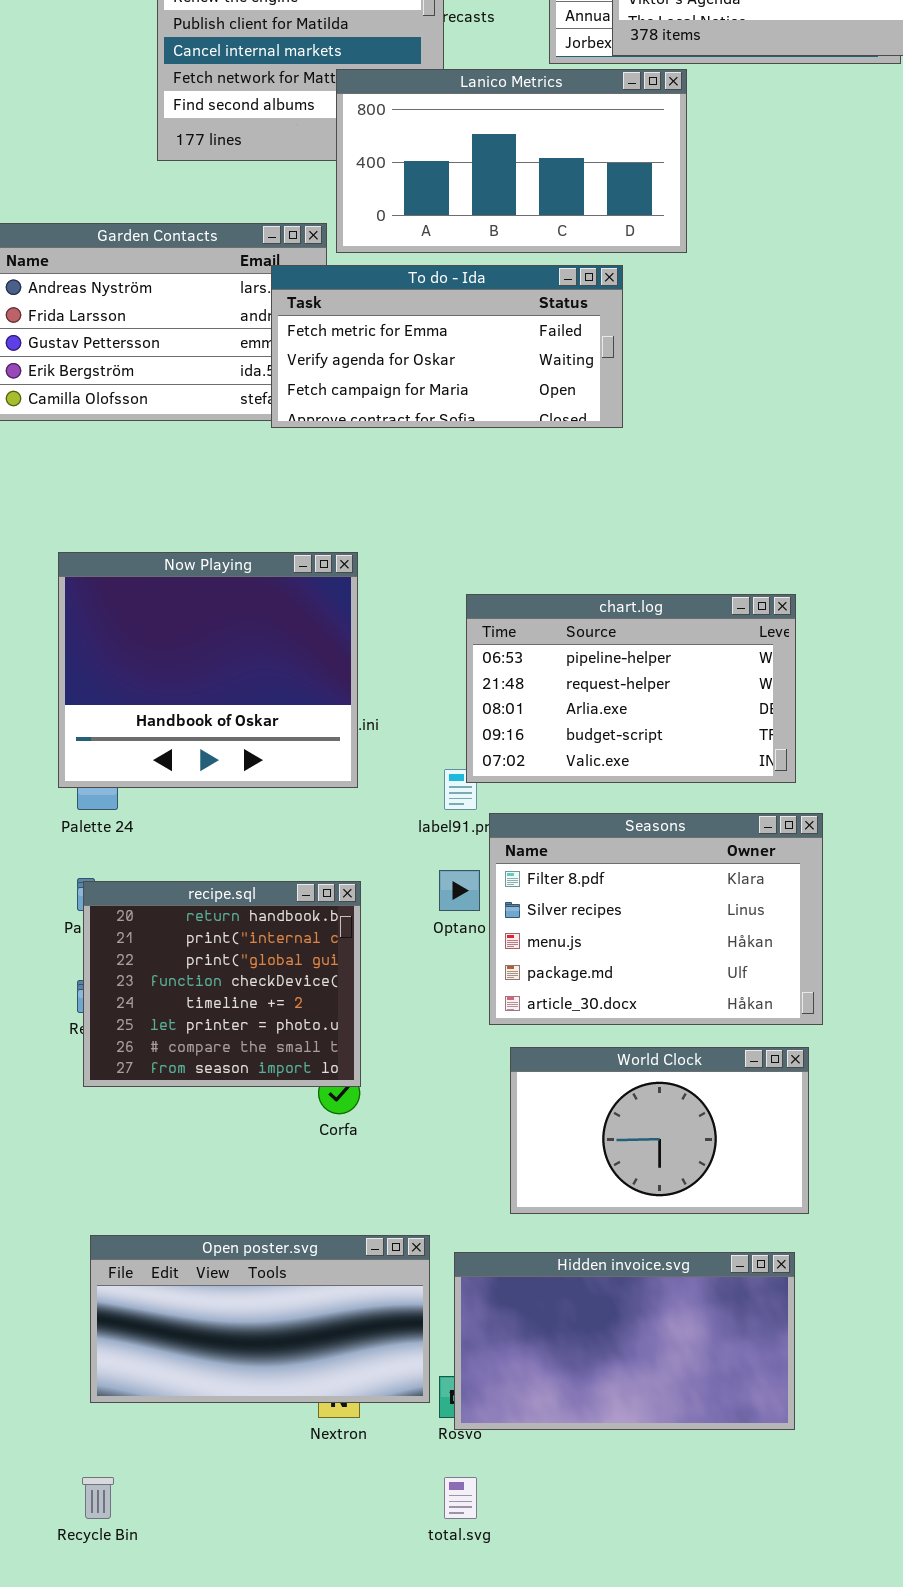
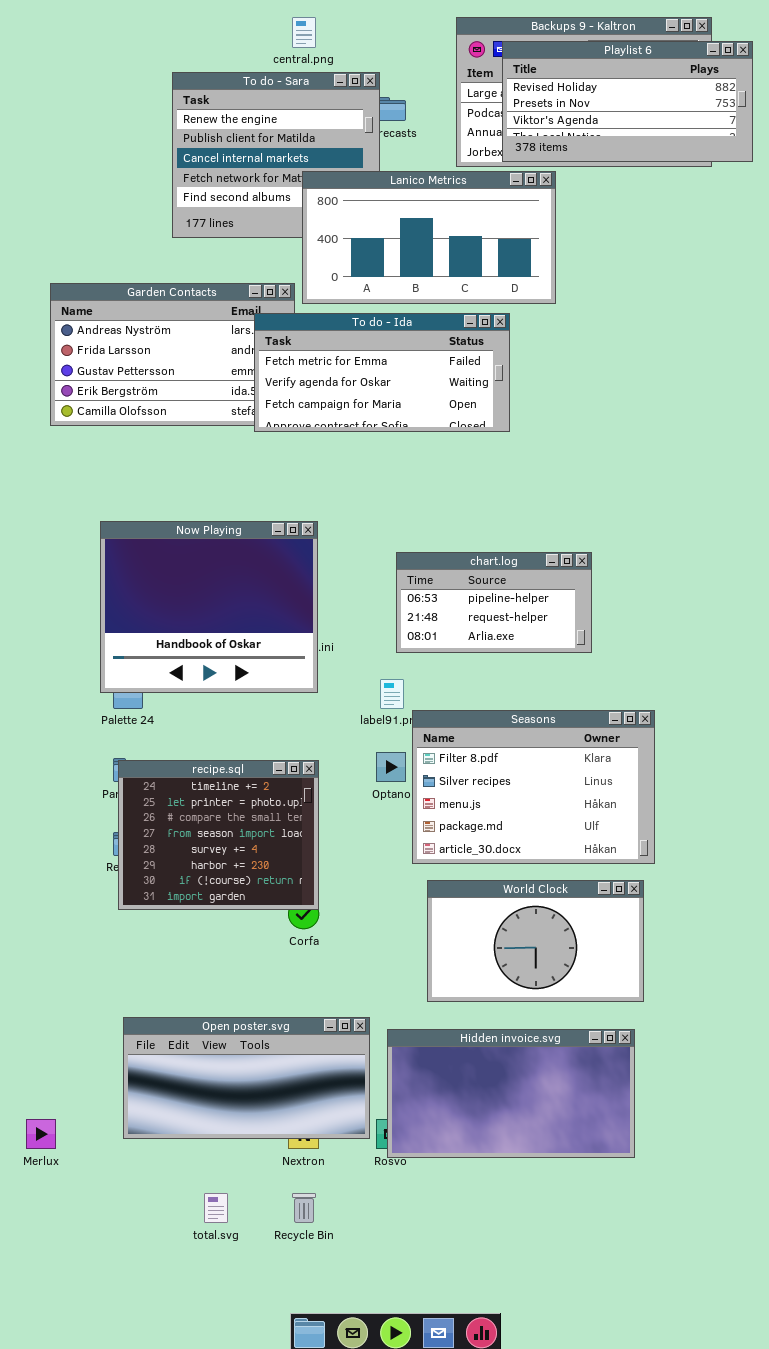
chart.log: [466,594,796,783] -> [396,552,592,653], resized
recipe.sql: [83,881,361,1087] -> [118,760,319,910], scrolled down 4 rows
Recycle Bin: [82,1477,114,1519] -> [292,1193,316,1223], moved
total.svg: [444,1477,477,1519] -> [204,1193,228,1223], moved

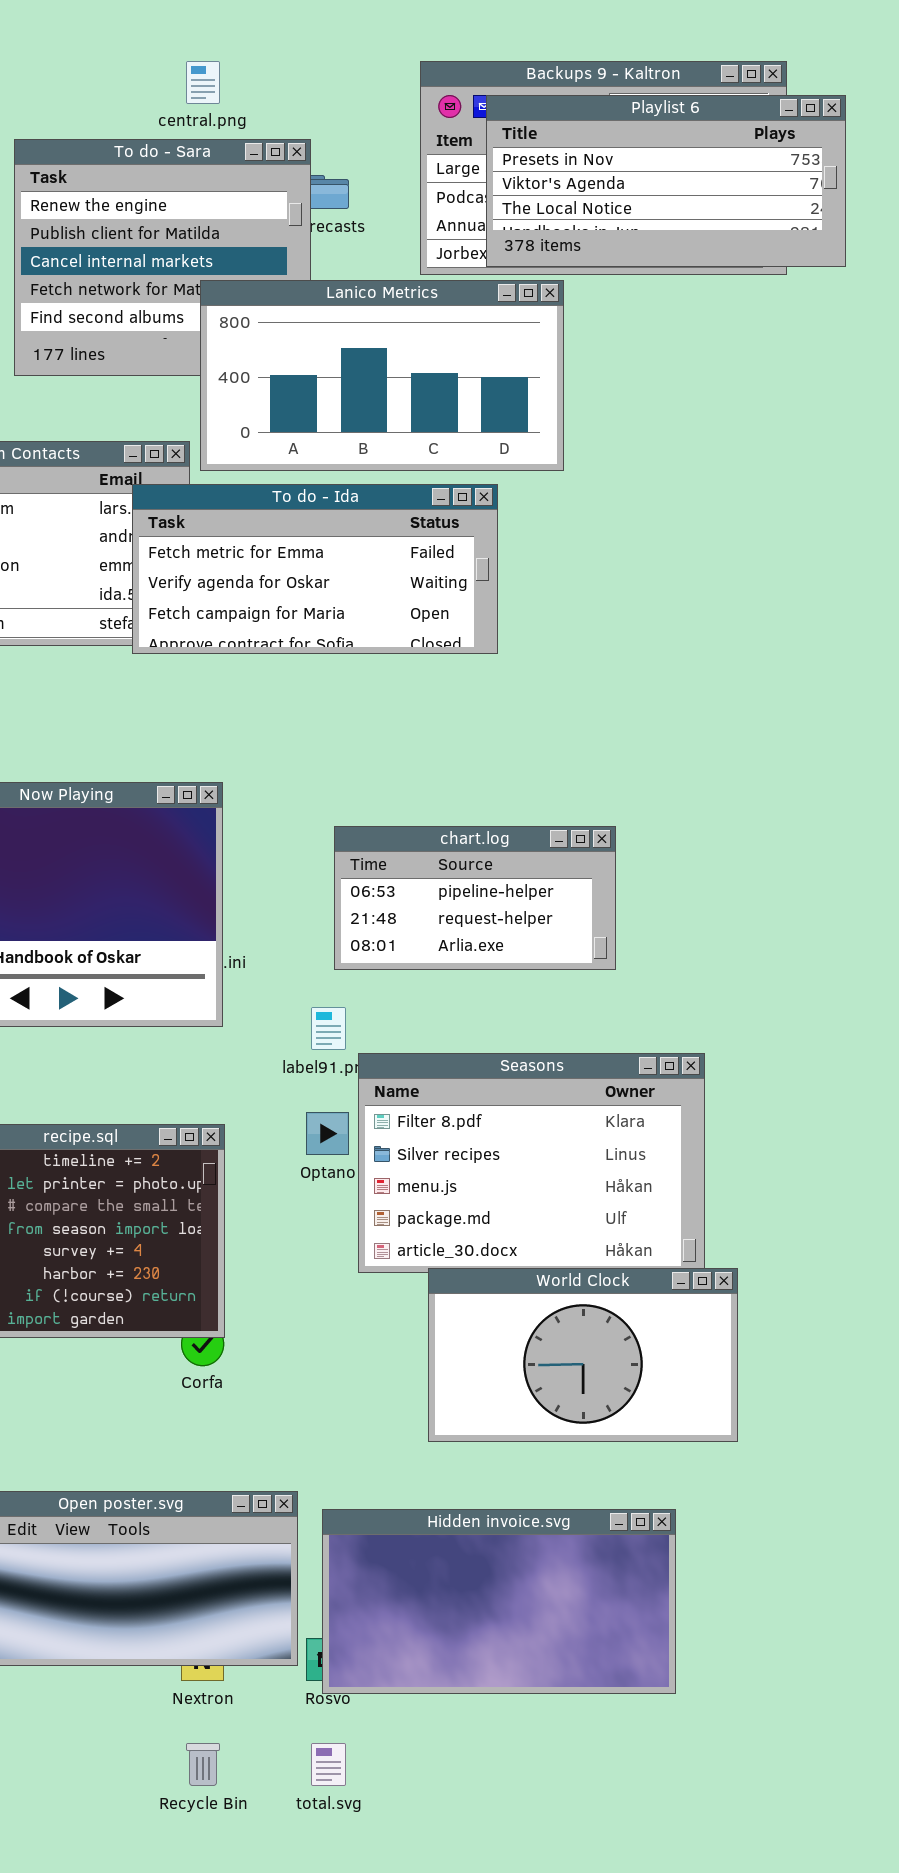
Playlist 6: [502,41,753,162] -> [486,95,846,267], scrolled down 1 row
World Clock: [427,880,644,1002] -> [428,1268,738,1442], moved
total.svg: [204,1193,228,1223] -> [311,1743,346,1786], moved

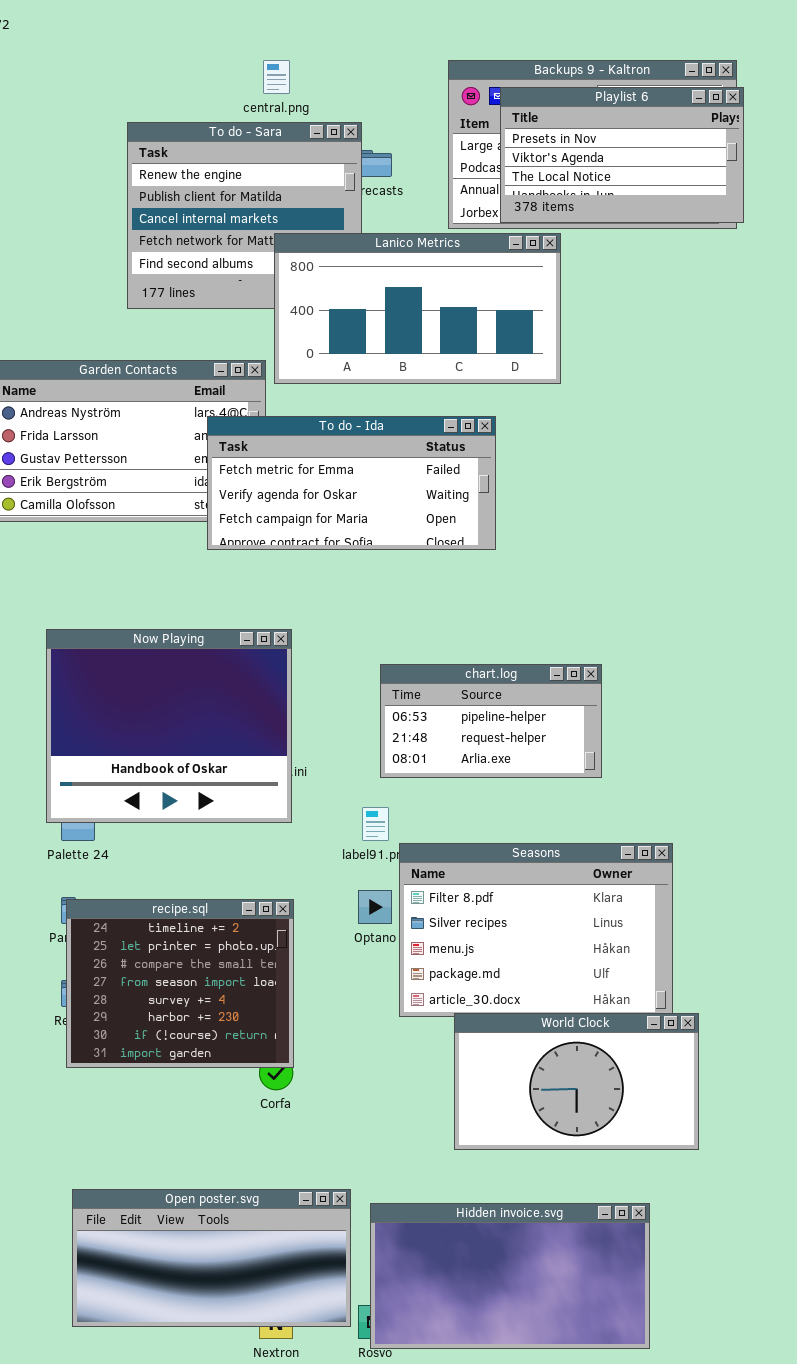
Playlist 6: [486,95,846,267] -> [500,87,744,223], resized
To do - Ida: [132,484,498,654] -> [207,416,496,550], moved

